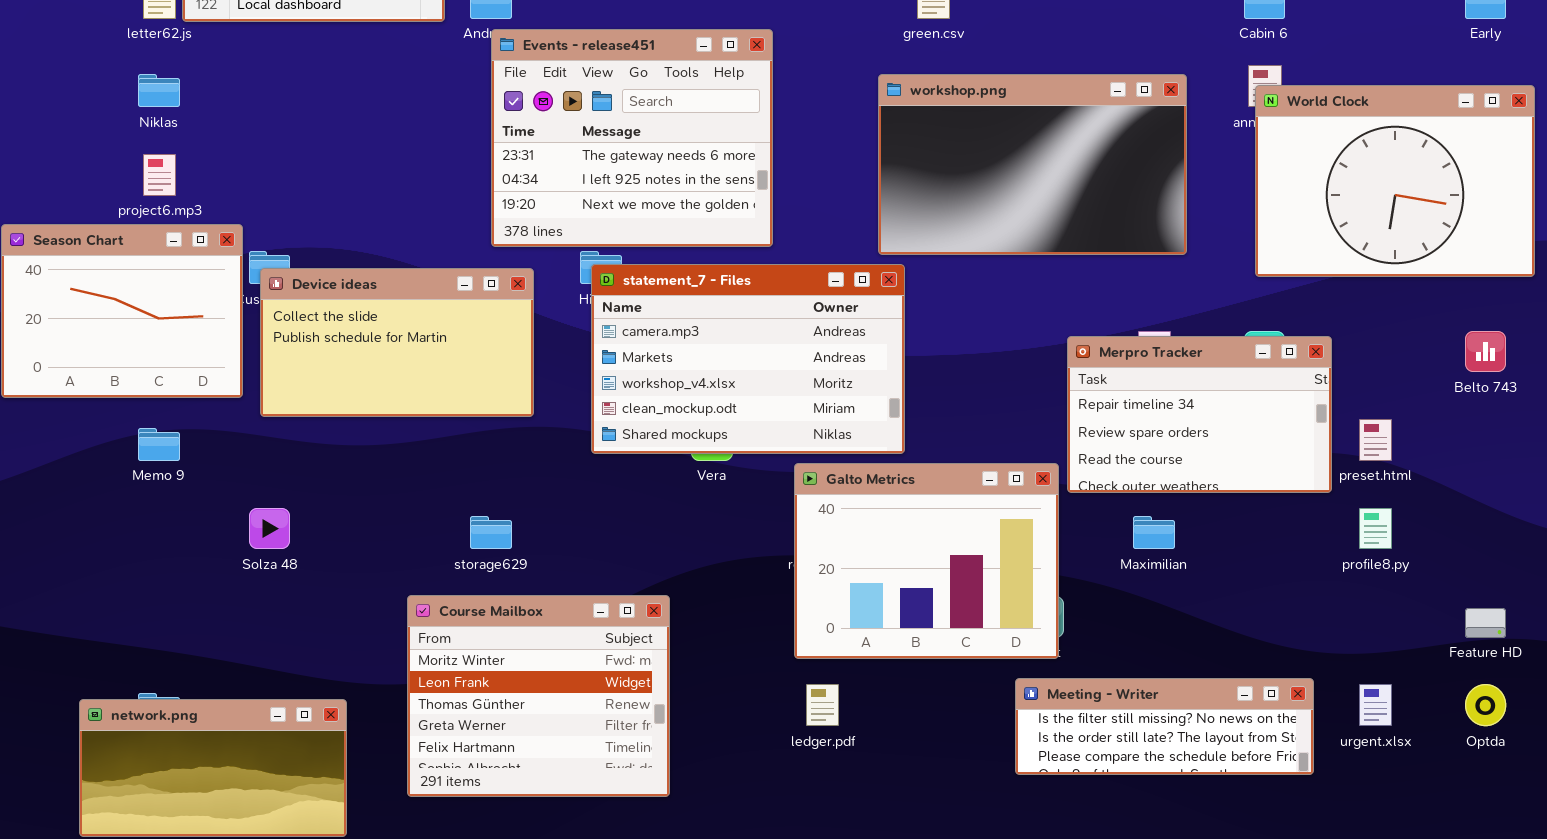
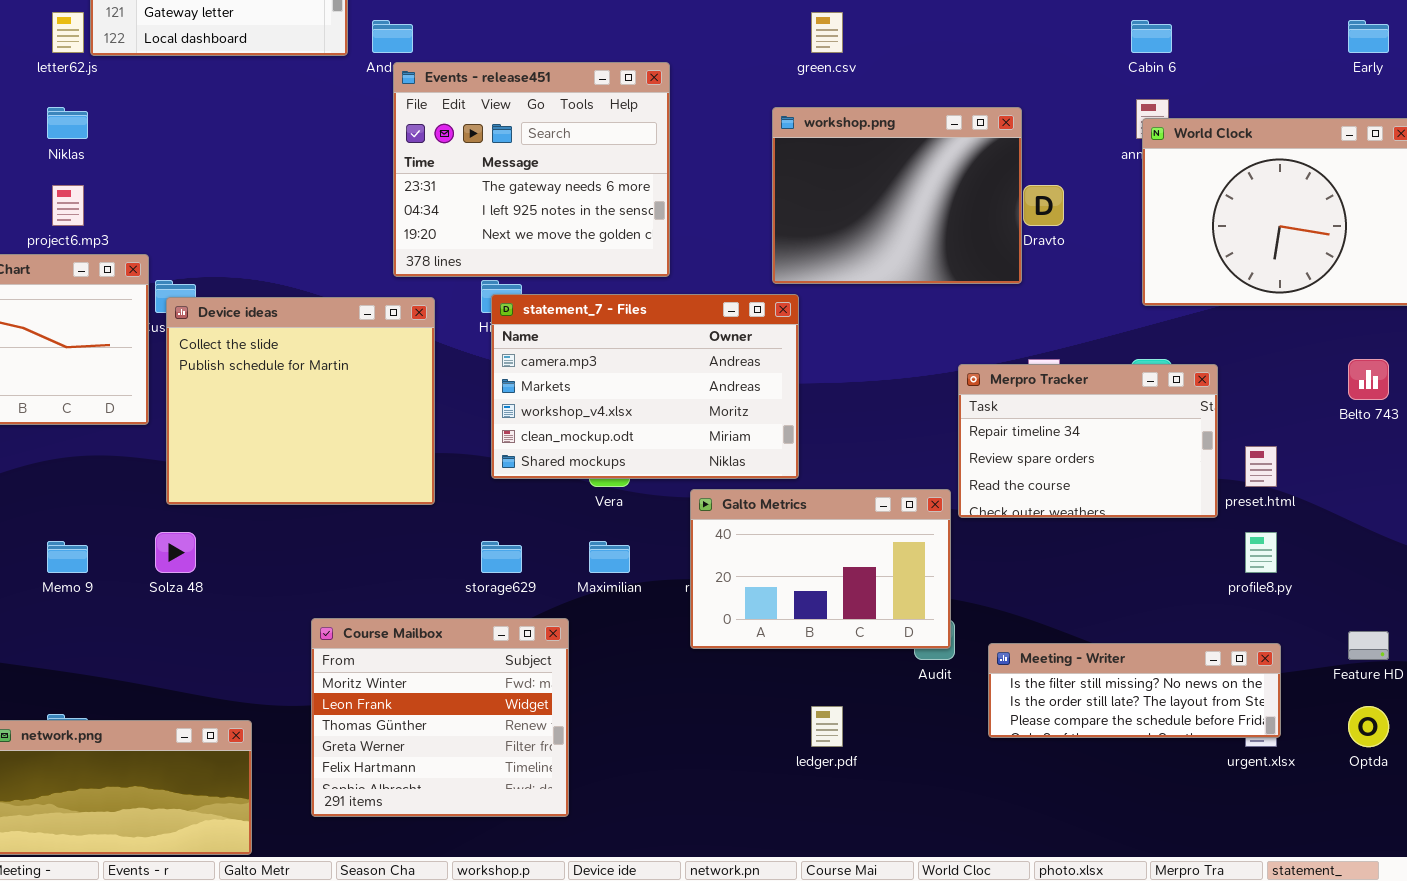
workshop.png: [878,74,1187,255] -> [772,107,1022,284], resized
Device ideas: [260,268,534,417] -> [166,297,435,505], resized
Memo 9: [138,428,180,461] -> [47,541,88,573], moved
Galto Metrics: [794,463,1059,659] -> [690,489,951,649], resized
storage629: [470,516,512,549] -> [481,541,522,573], moved
Maximilian: [1133,516,1175,549] -> [589,541,630,573], moved
Meeting - Writer: [1015,678,1314,775] -> [988,643,1281,738], moved
ledger.pdf: [806,684,839,726] -> [811,706,843,747], moved

